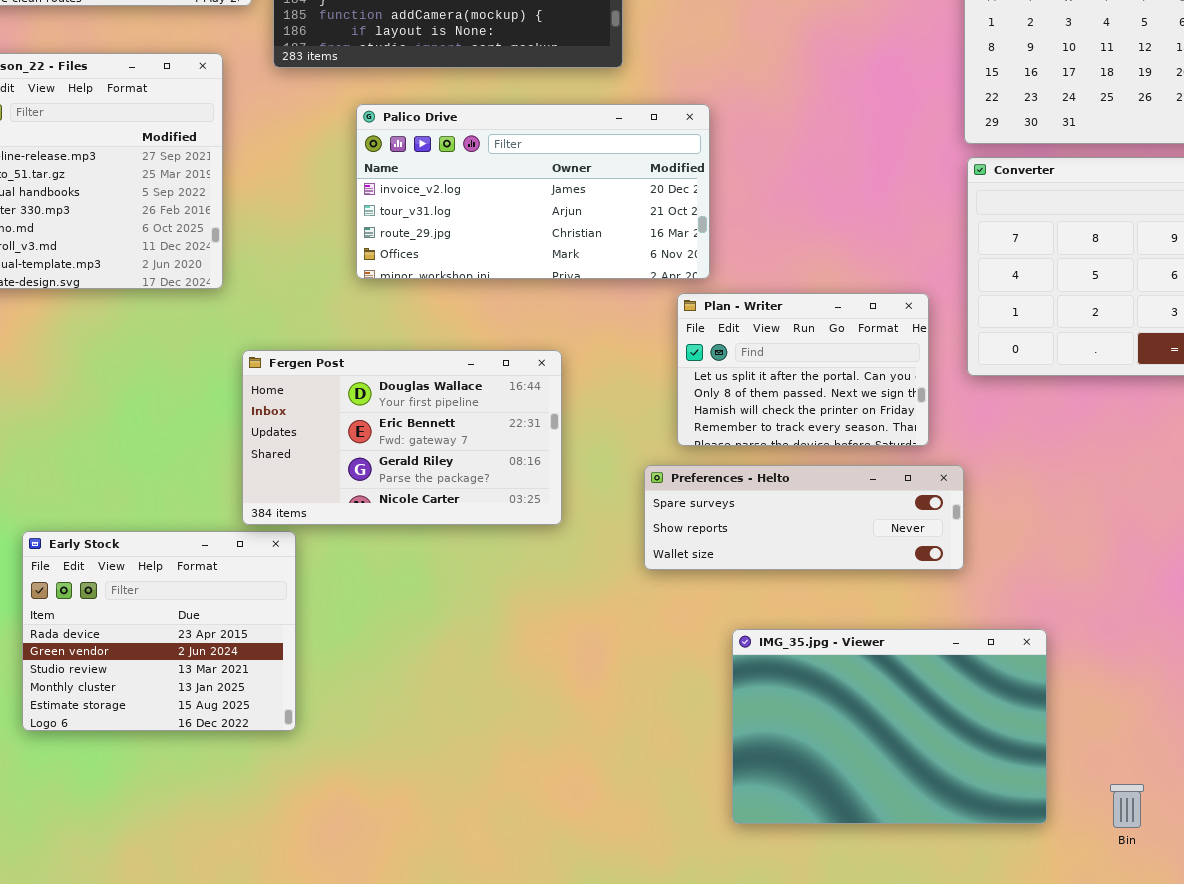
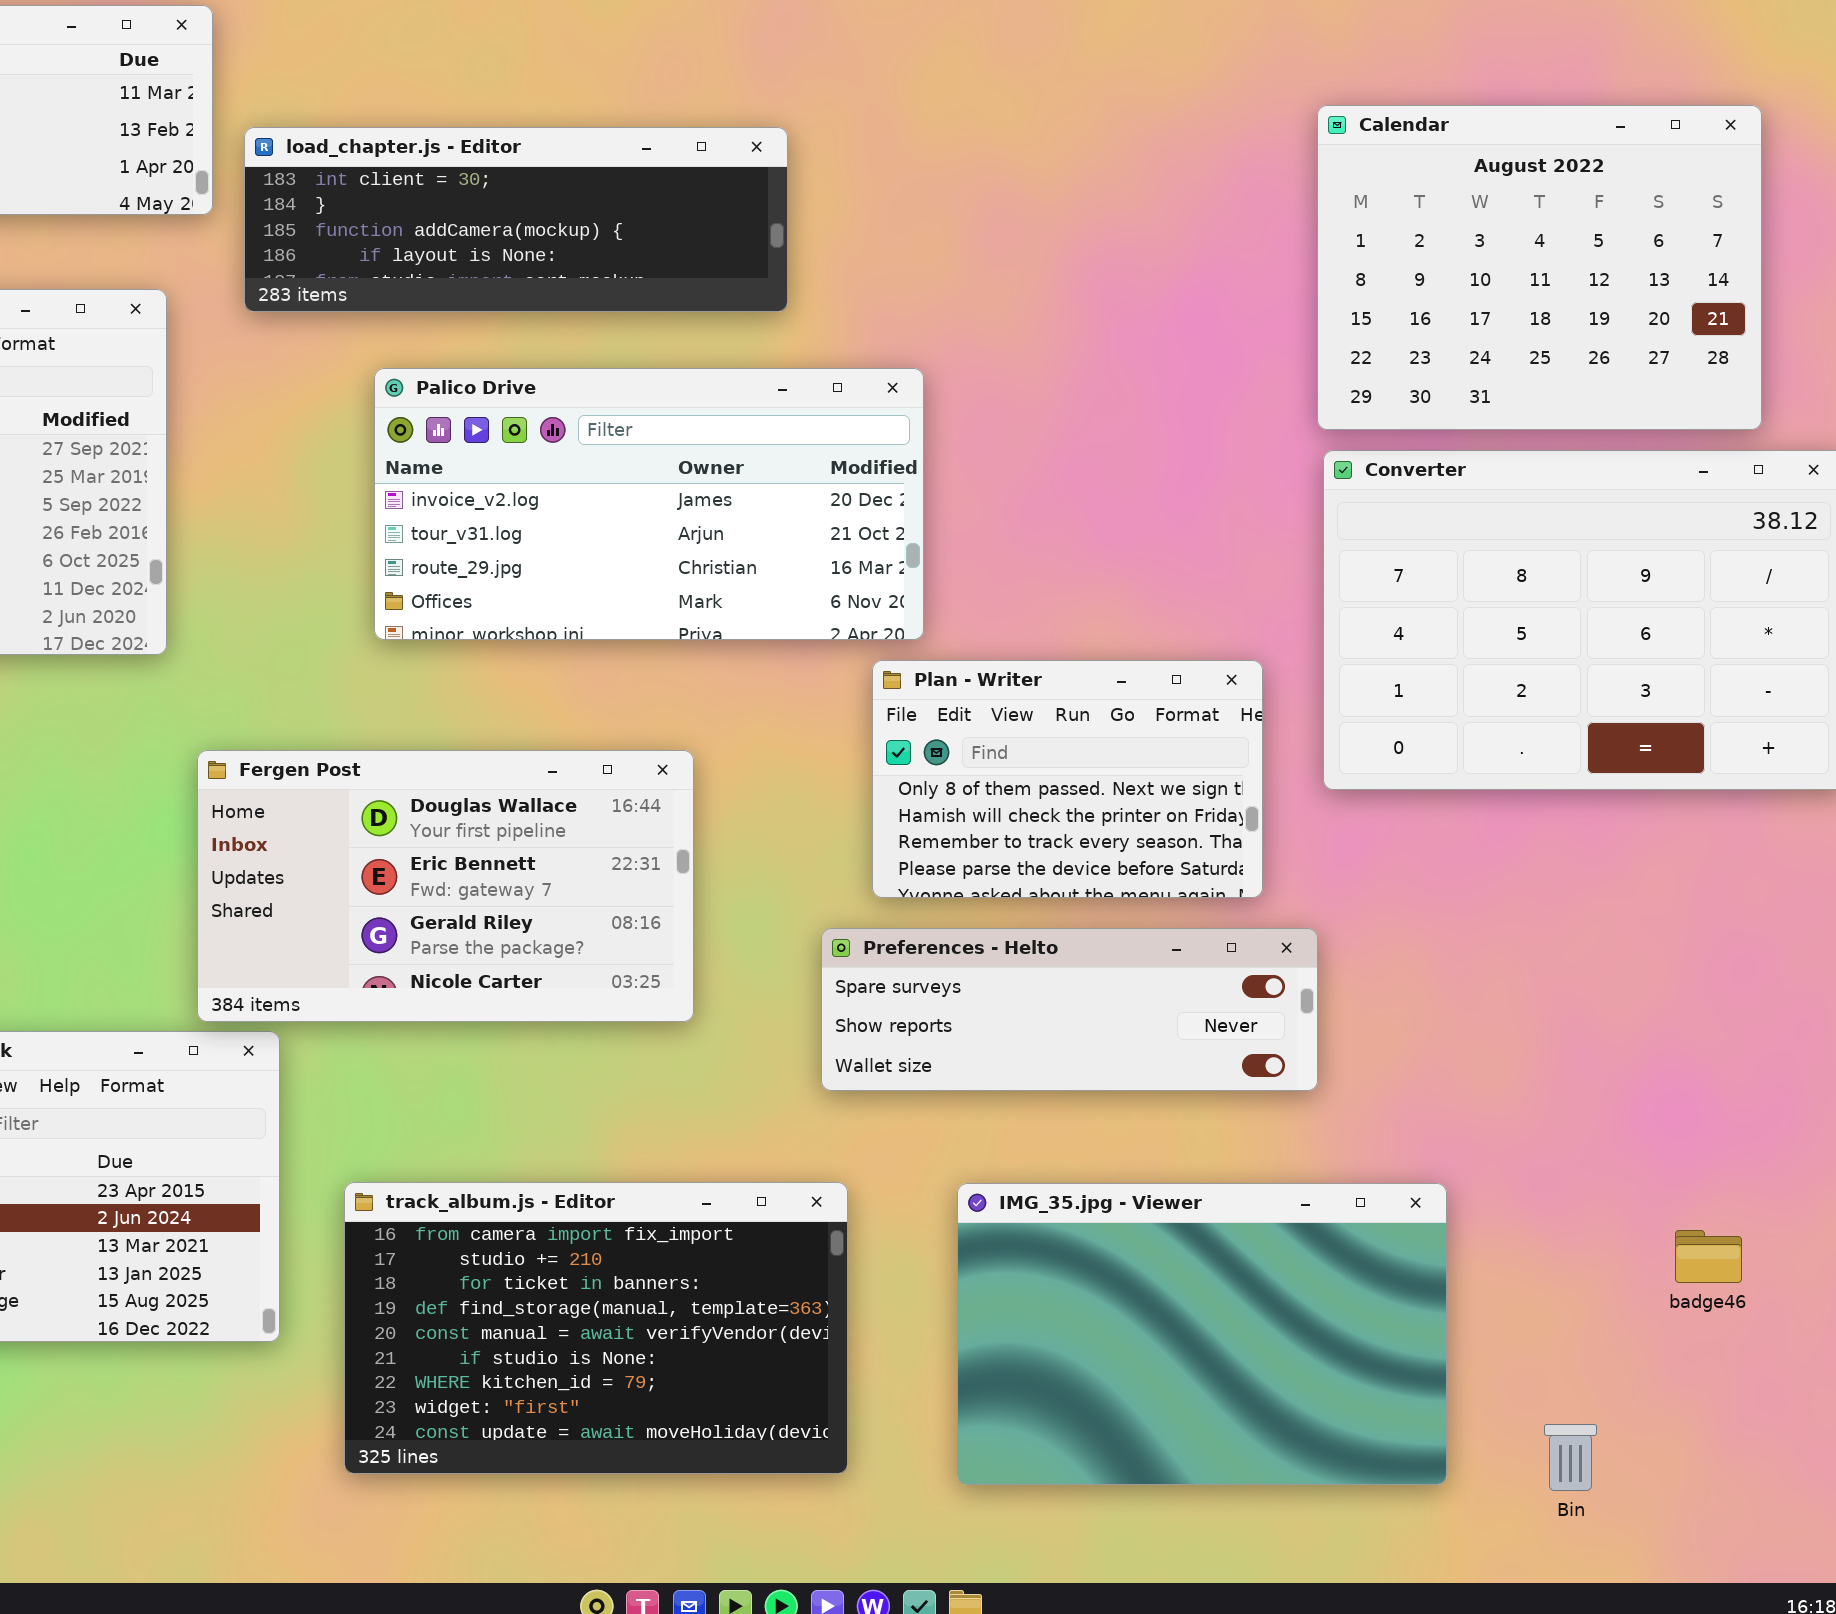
Plan - Writer: [677,293,929,446] -> [872,660,1263,898], scrolled down 1 row
track_album.js - Editor: none -> [344,1182,848,1474], opened

